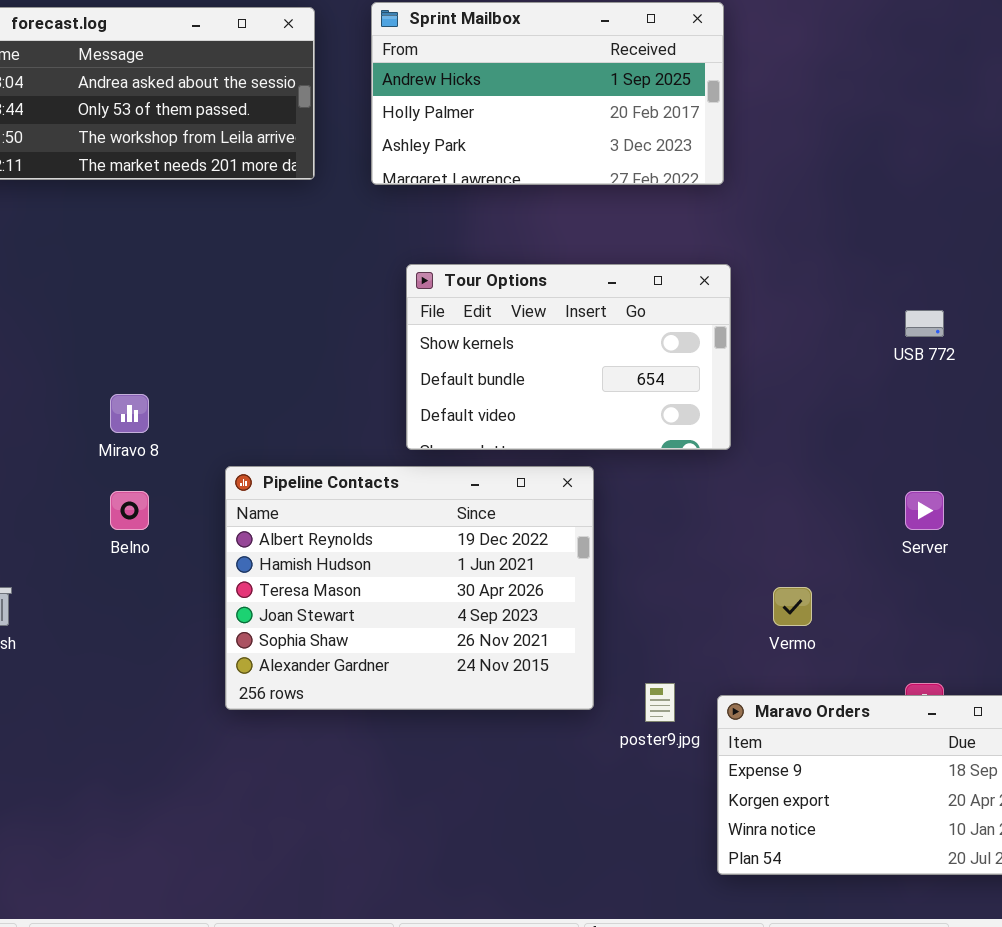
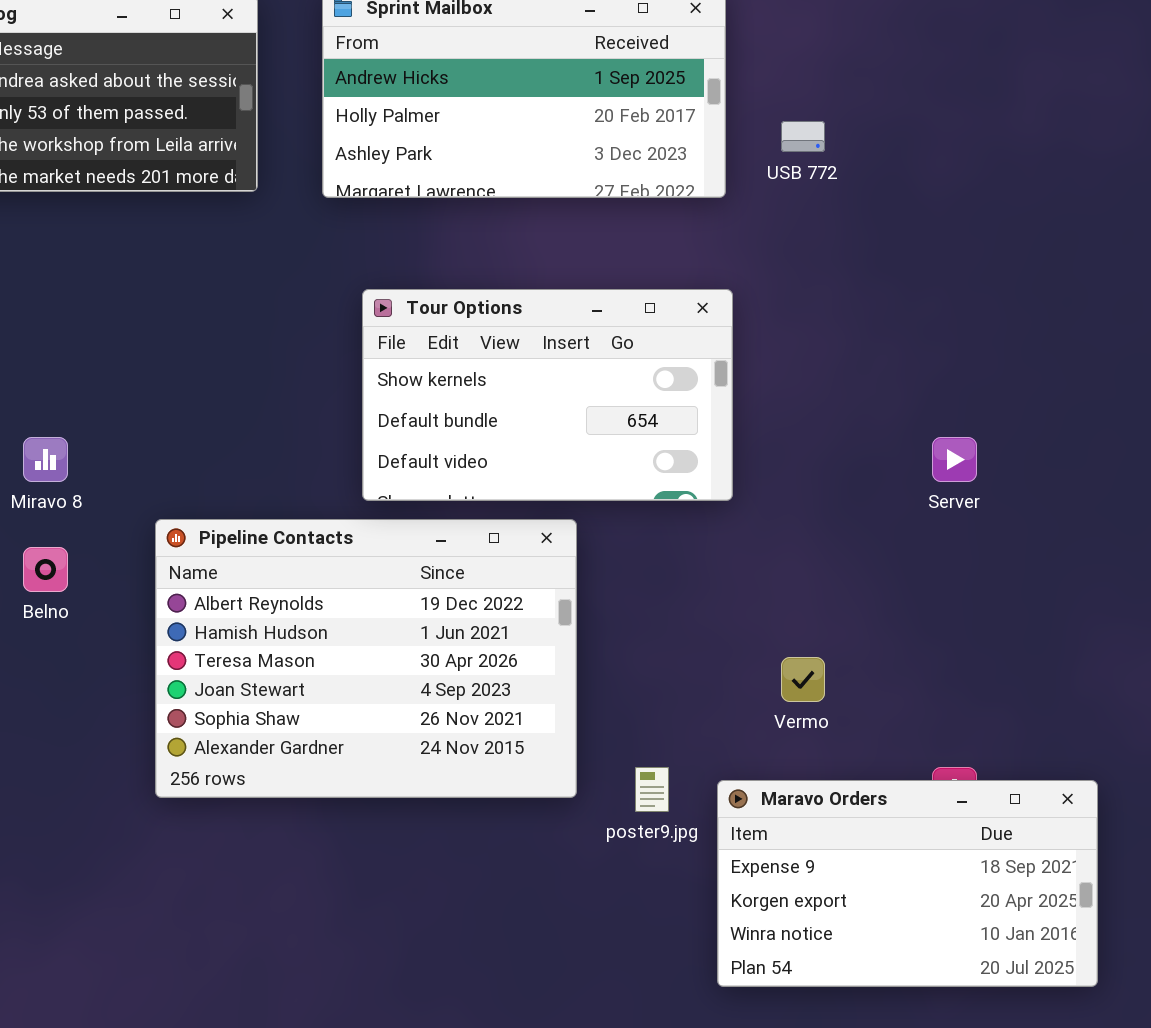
USB 772: [905,310,944,337] -> [781,121,825,152], moved
Server: [905,491,944,530] -> [932,437,977,482], moved

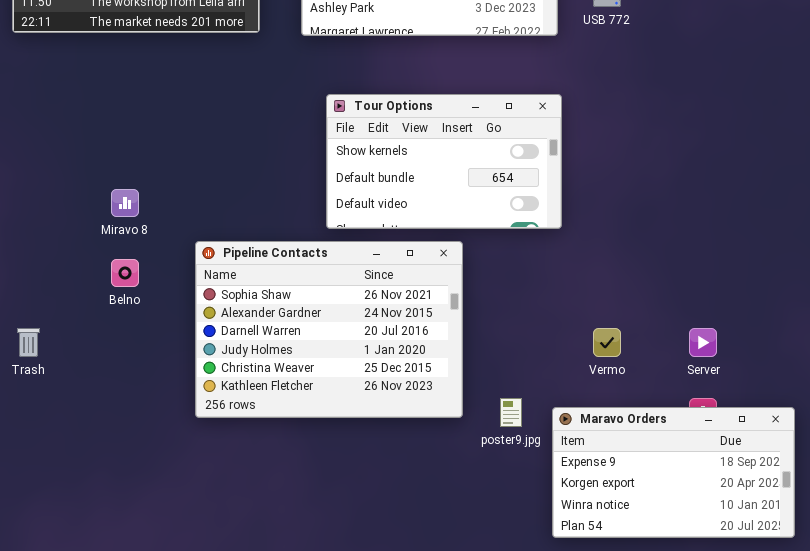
Server: [932,437,977,482] -> [689,328,717,357], moved
Pipeline Contacts: [155,519,577,798] -> [195,241,463,418], scrolled down 4 rows

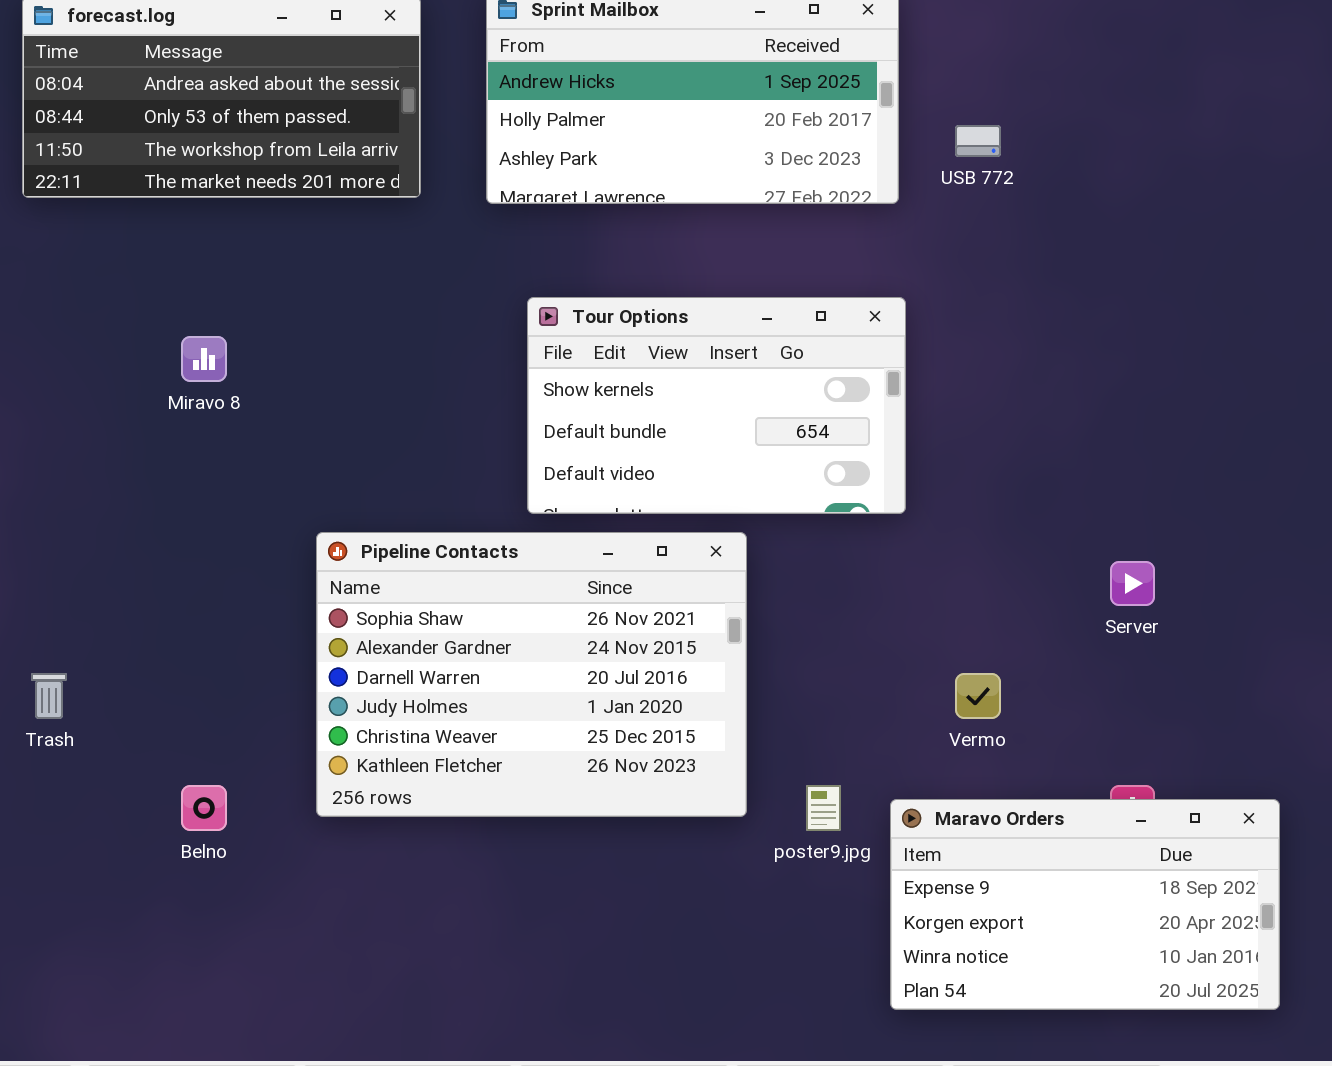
Miravo 8: [111,189,139,217] -> [181,336,227,382], moved
Belno: [111,259,139,287] -> [181,785,227,831], moved
Server: [689,328,717,357] -> [1110,561,1155,606], moved

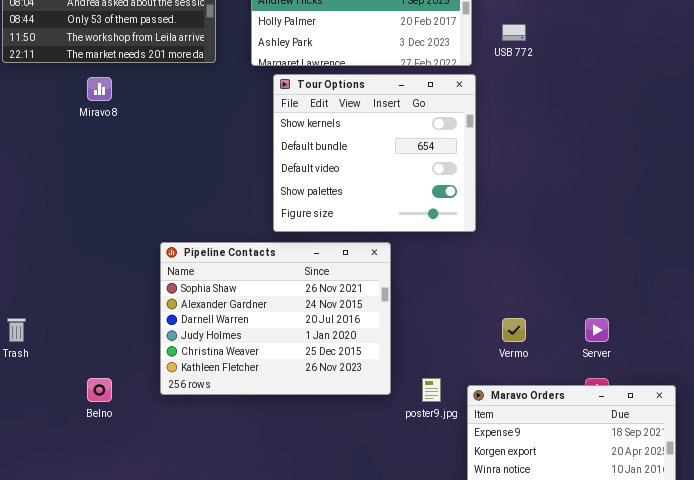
Tour Options: [527,297,906,514] -> [273,74,476,232], resized
Miravo 8: [181,336,227,382] -> [87,77,112,101], moved
Server: [1110,561,1155,606] -> [585,318,609,342], moved

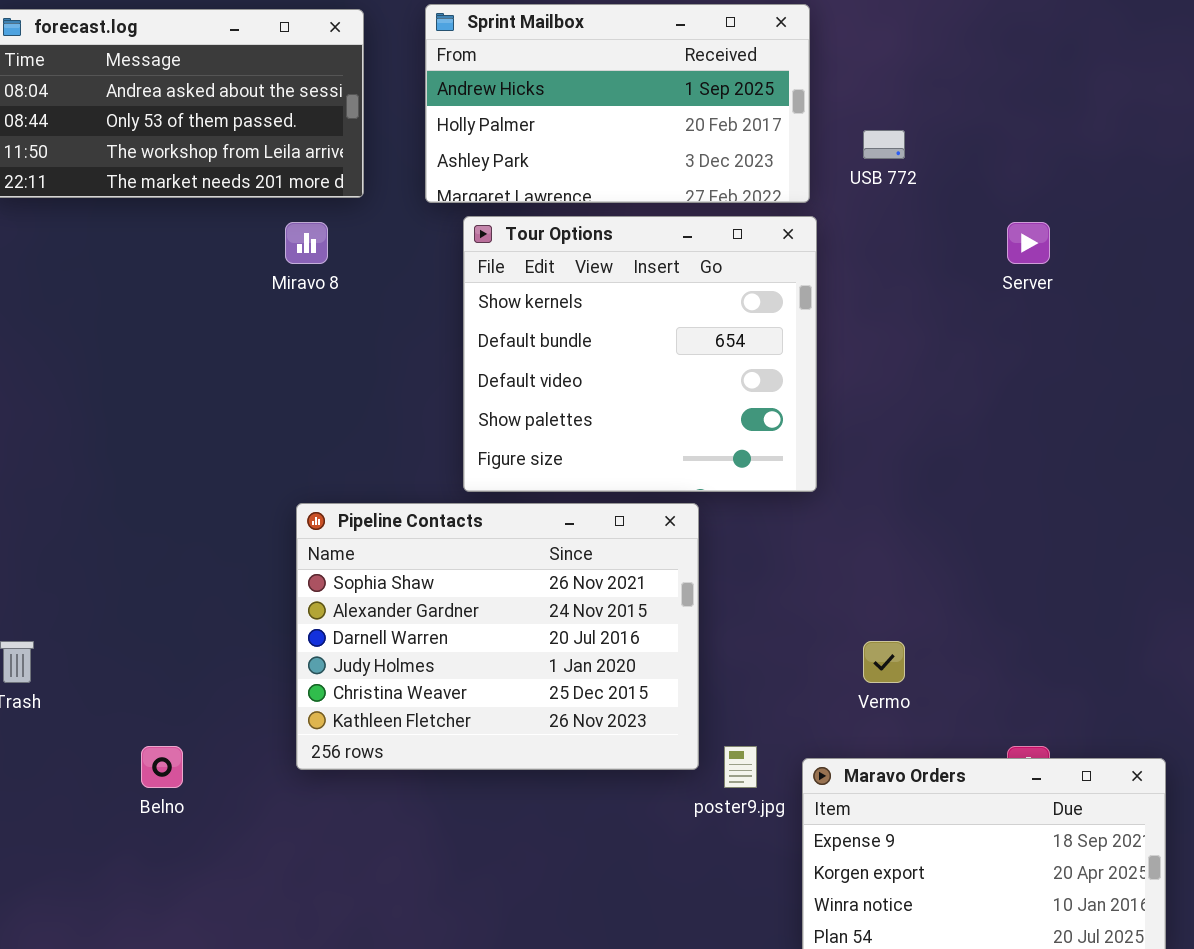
Miravo 8: [87,77,112,101] -> [285,222,328,264], moved
Pipeline Contacts: [160,242,391,395] -> [296,503,699,770], moved
Server: [585,318,609,342] -> [1007,222,1050,264], moved

